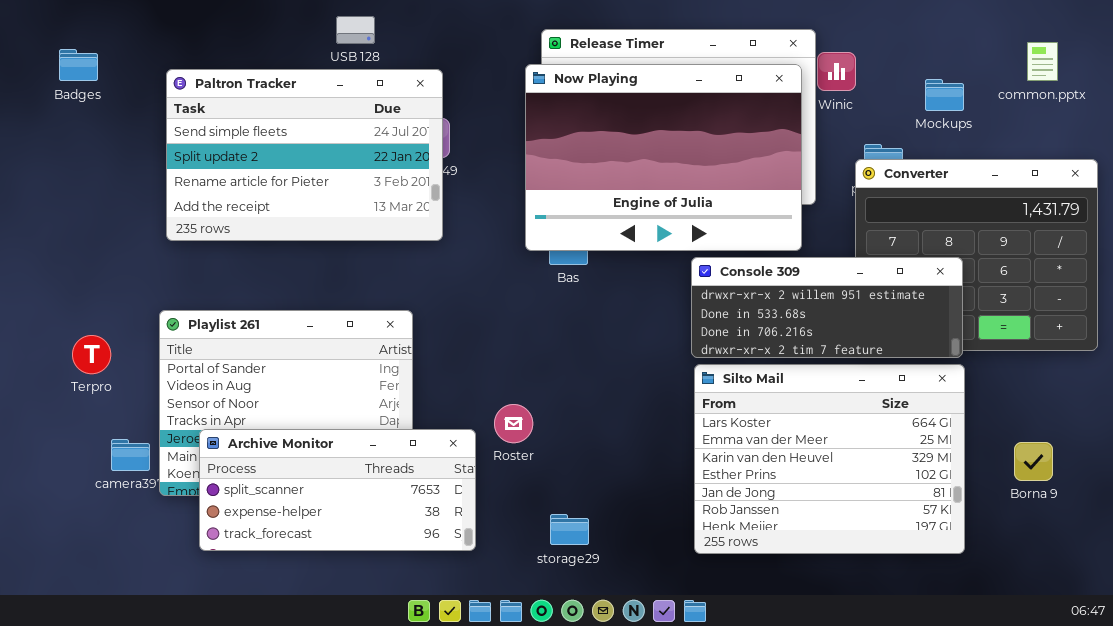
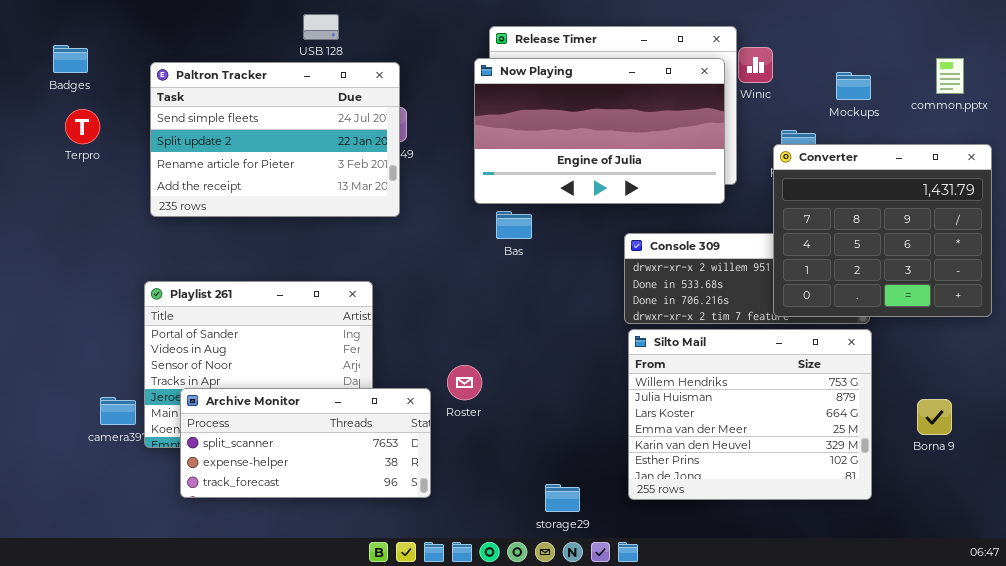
common.pptx: [1027,42,1058,81] -> [936,58,964,94], moved
Now Playing: [525,64,802,251] -> [474,58,725,204], resized
Converter: [855,159,1098,351] -> [773,144,992,317], raised
Terpro: [72,335,111,374] -> [65,109,100,144], moved
Silto Mail: [694,364,965,554] -> [628,329,872,500], scrolled up 2 rows
storage29: [550,514,589,545] -> [545,484,580,512], moved

